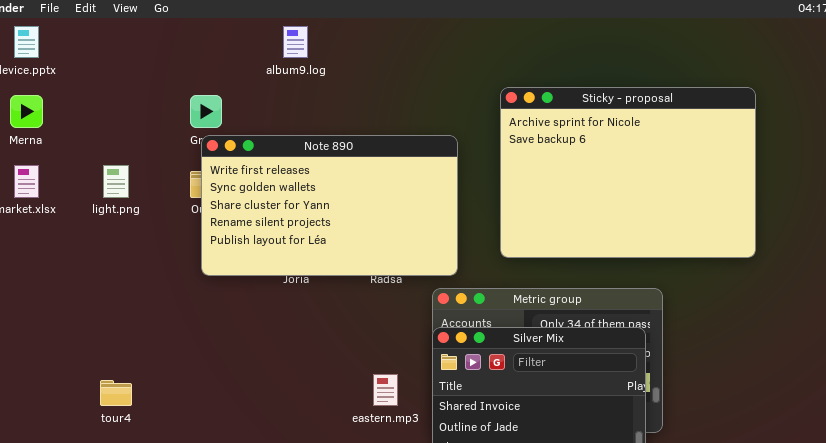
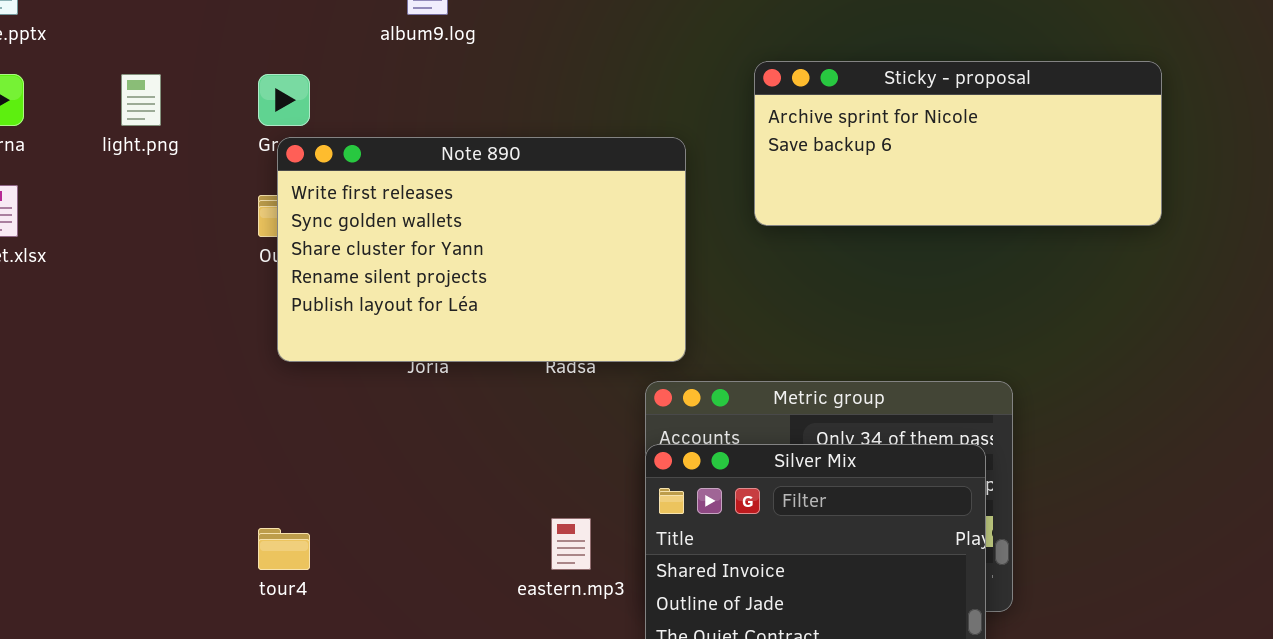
Sticky - proposal: [500,87,756,258] -> [754,61,1162,226], resized
light.png: [103,165,129,198] -> [121,74,161,126], moved
tour4: [100,380,132,406] -> [258,528,310,570], moved

